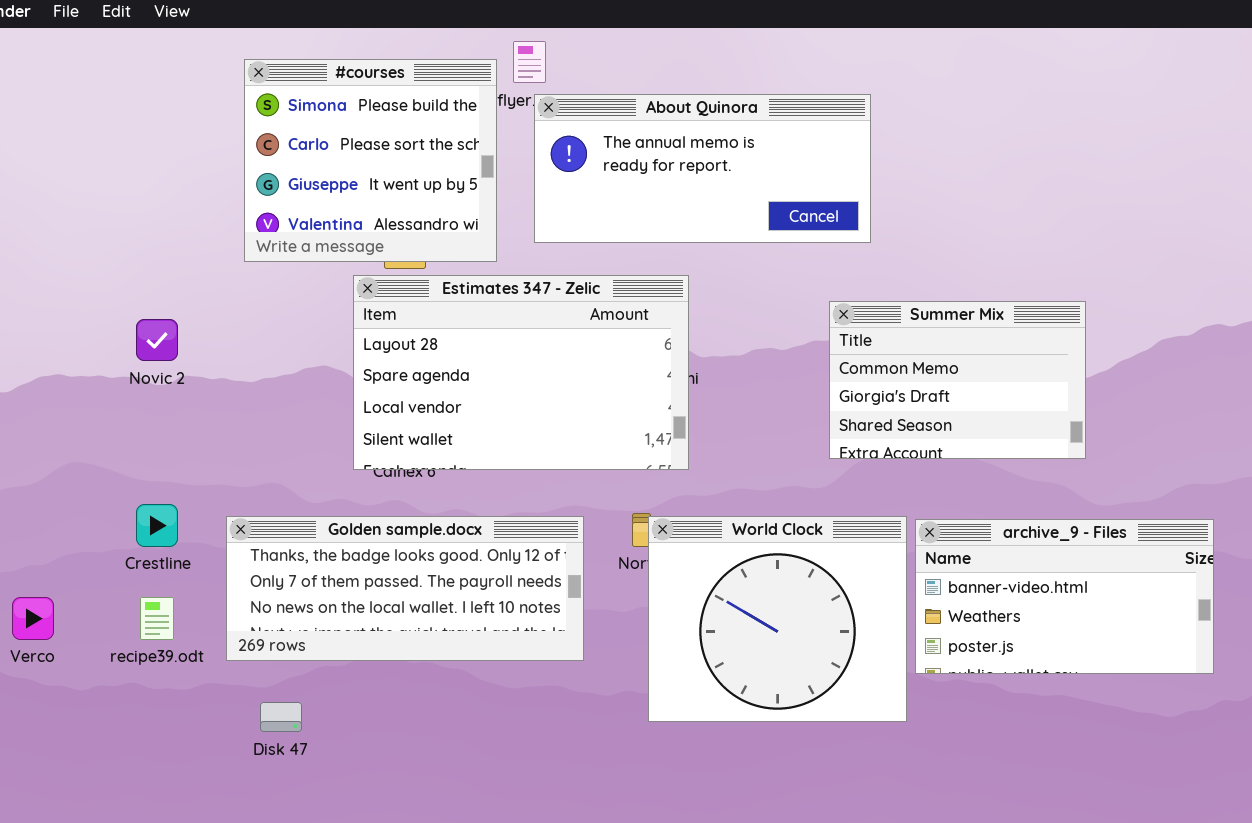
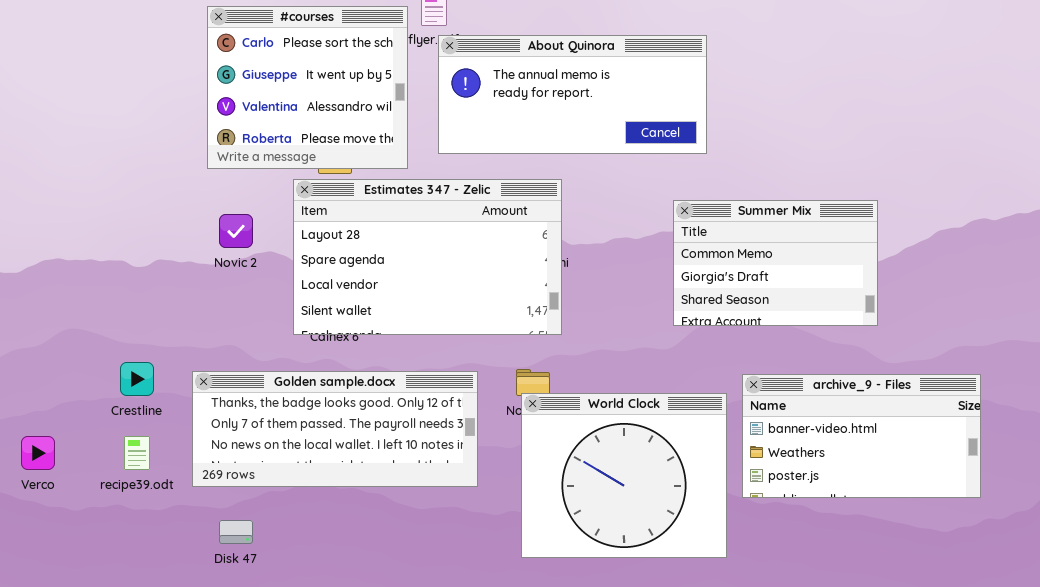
#courses: [244,59,497,262] -> [207,6,408,169], scrolled down 1 row
Novic 2: [136,319,178,361] -> [219,214,253,248], moved
World Clock: [648,516,907,722] -> [521,393,727,558], moved

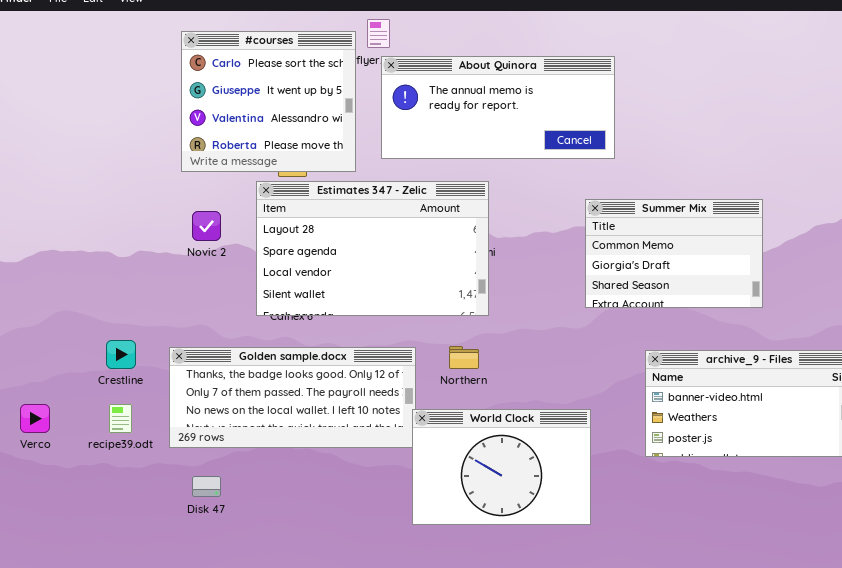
World Clock: [521,393,727,558] -> [412,409,591,525], moved, resized

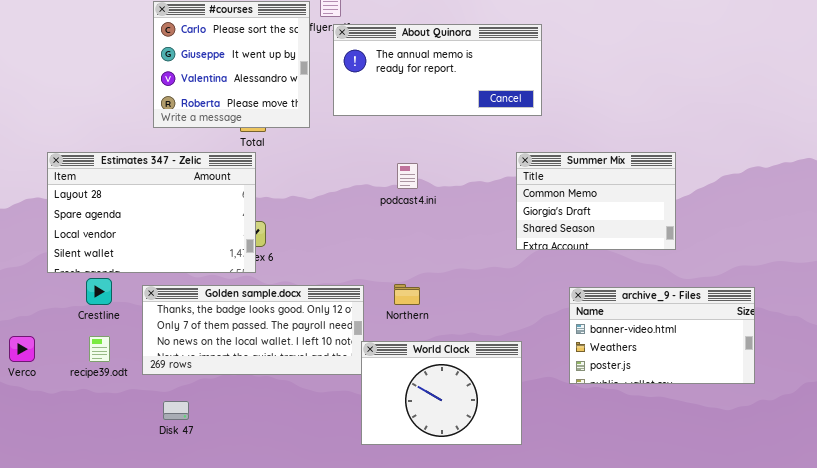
Estimates 347 - Zelic: [256,181,489,316] -> [47,152,256,273], moved

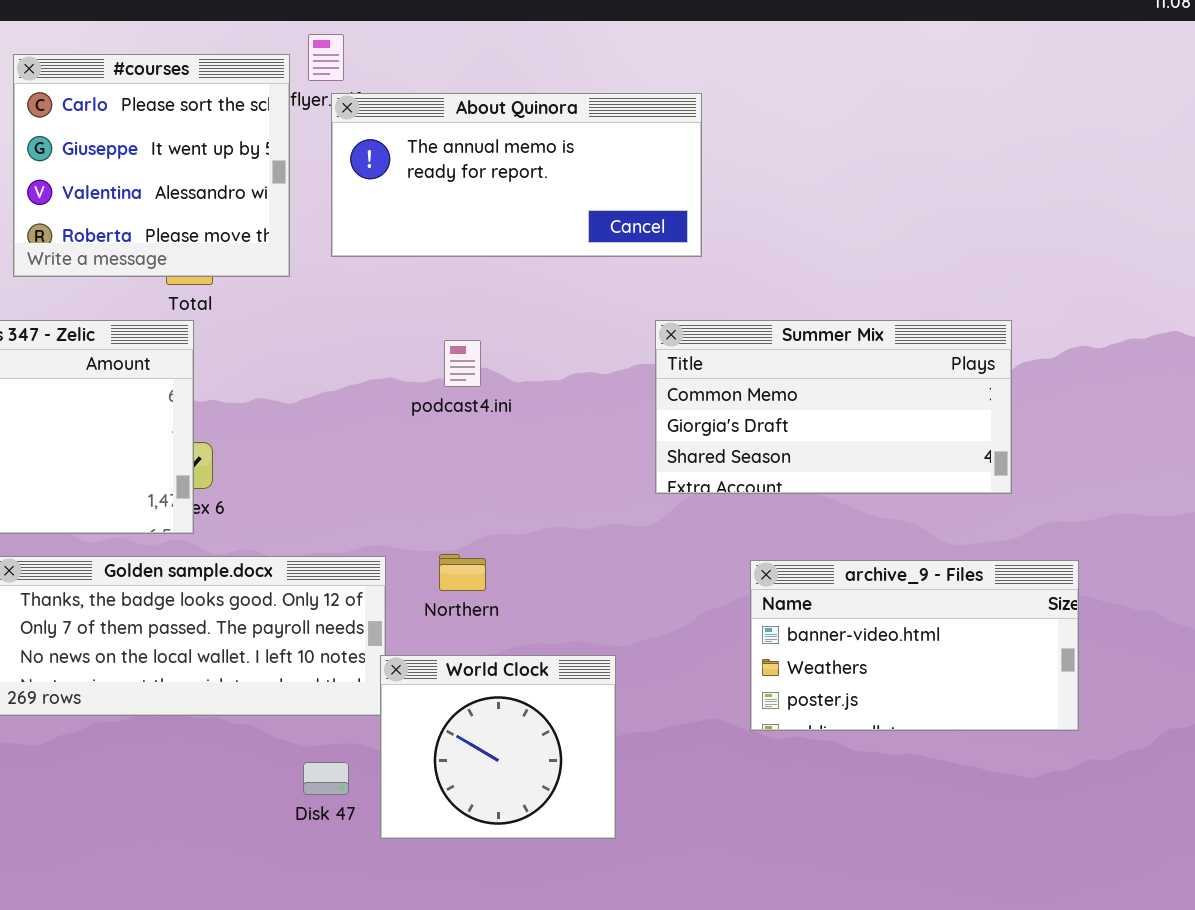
Summer Mix: [516,152,676,250] -> [655,320,1012,494], resized
World Clock: [361,341,522,445] -> [380,655,616,839], resized
Disk 47: [163,401,189,420] -> [303,762,349,795], moved

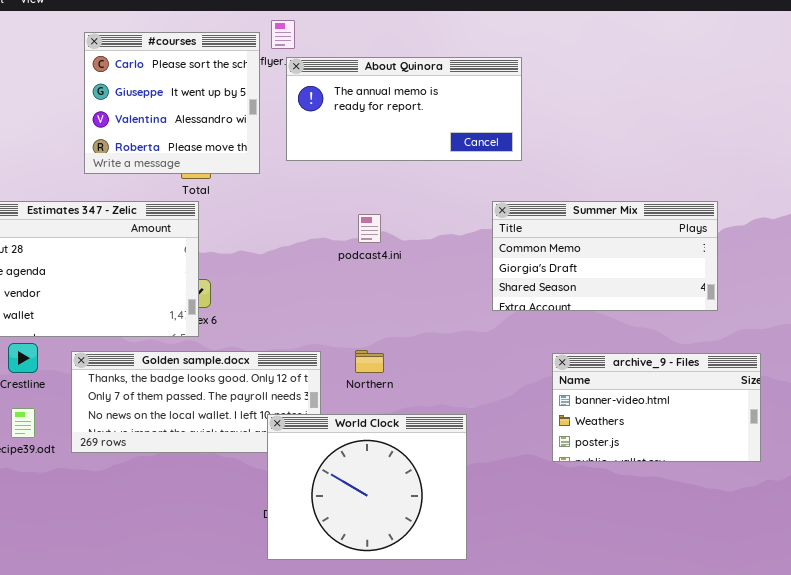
World Clock: [380,655,616,839] -> [267,414,467,560], resized

